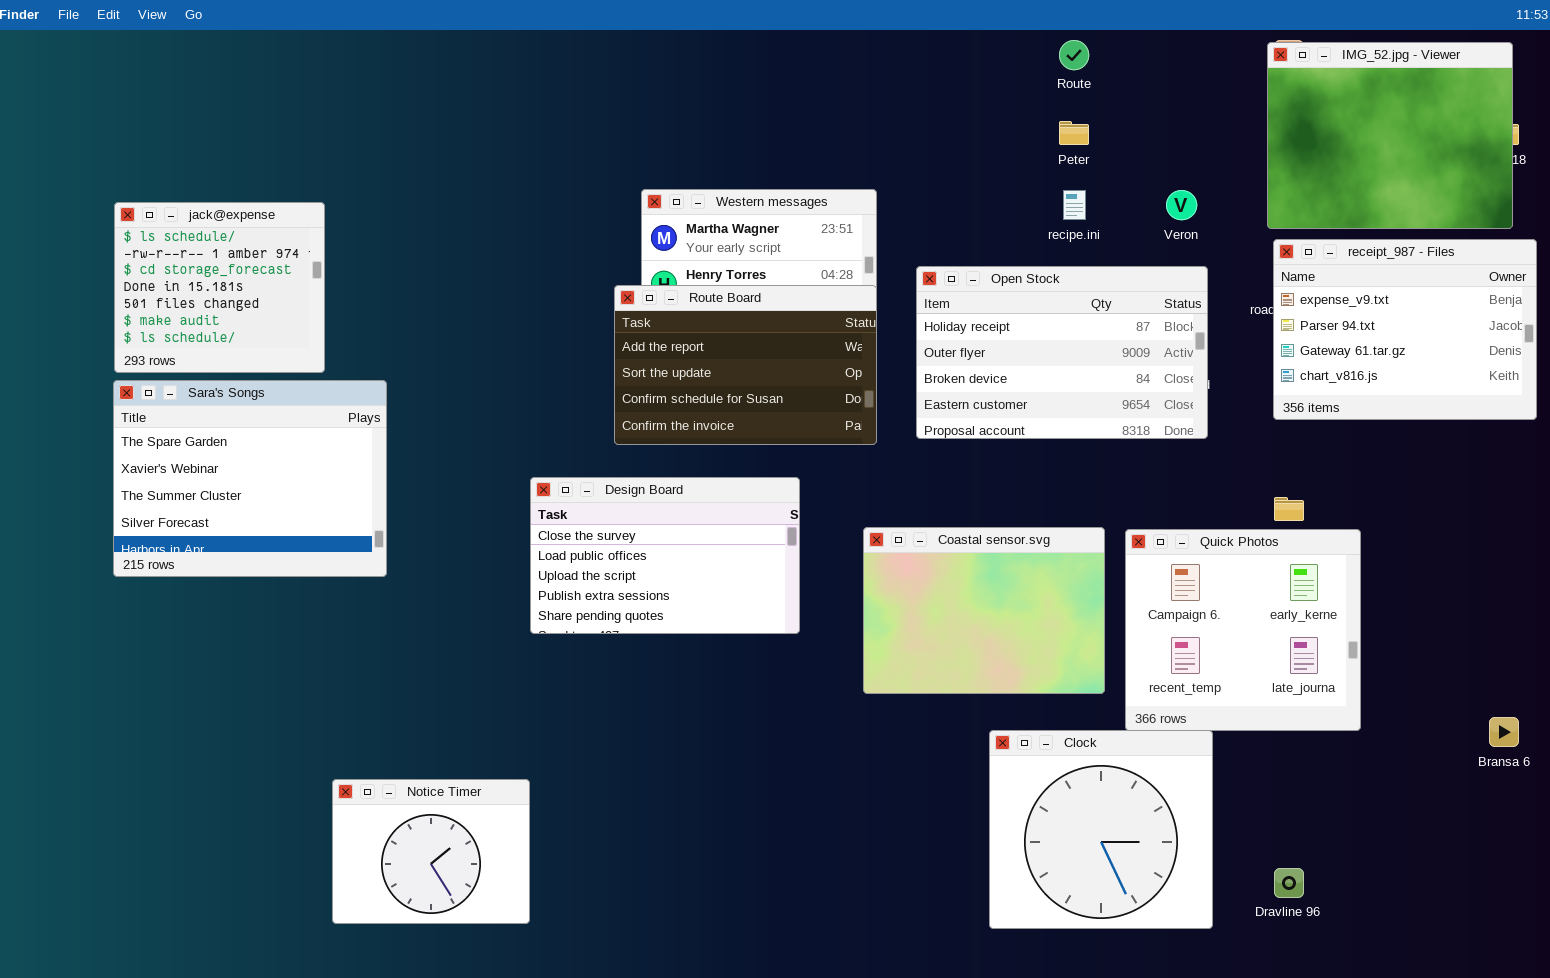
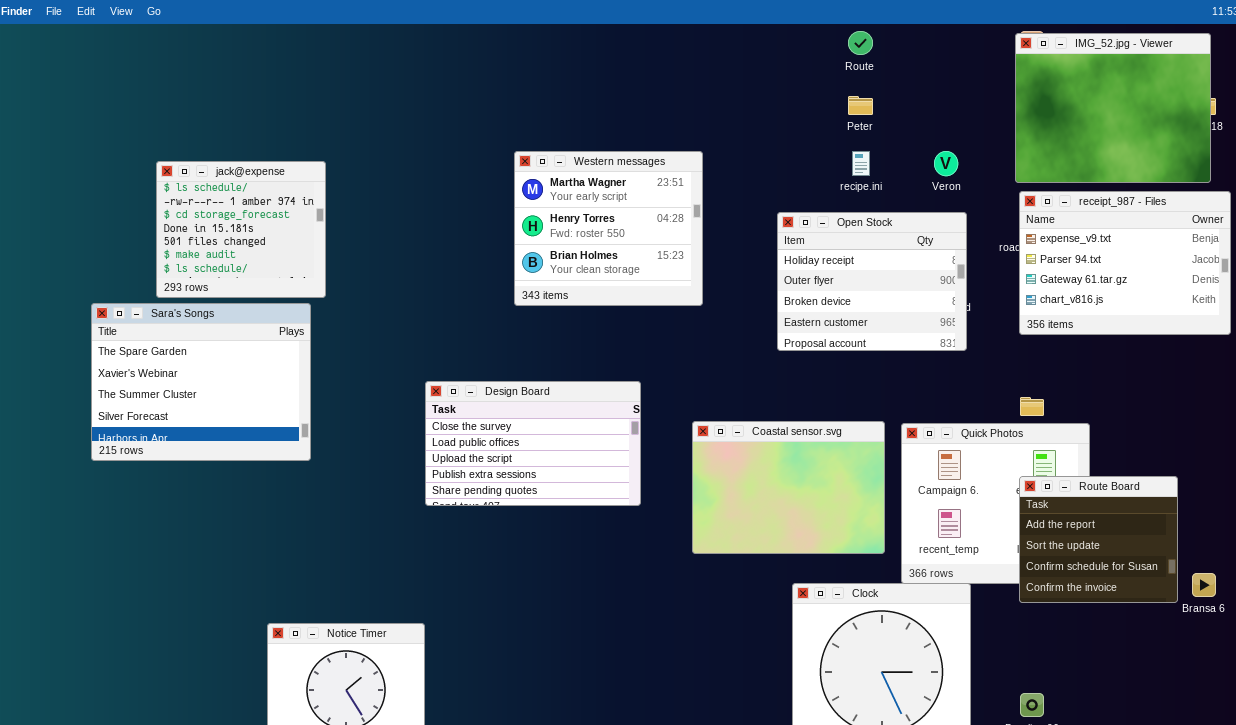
jack@expense: [114,202,325,373] -> [156,161,326,298], moved
Open Stock: [916,266,1208,439] -> [777,212,967,351], resized
Route Board: [614,285,877,445] -> [1019,476,1178,603], moved, resized

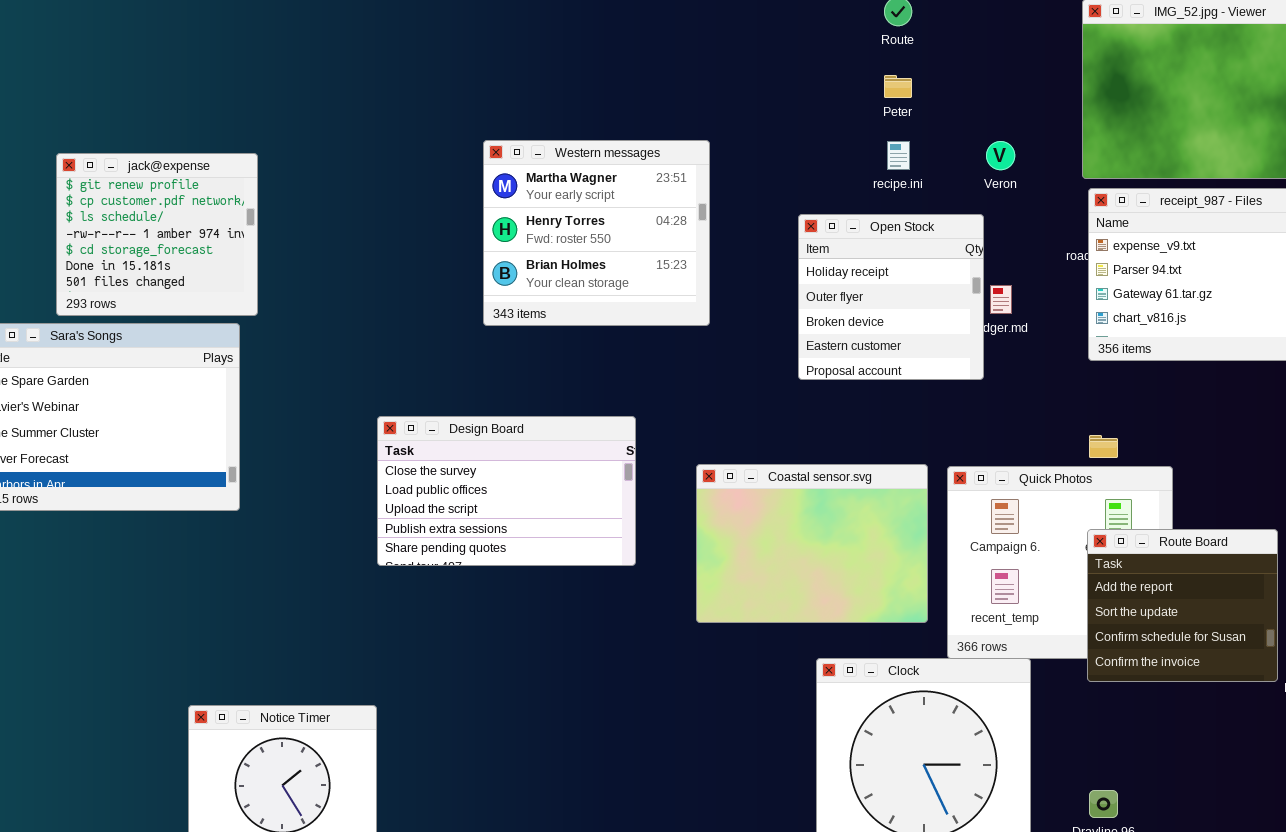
jack@expense: [156,161,326,298] -> [56,153,258,316], scrolled up 2 rows
Open Stock: [777,212,967,351] -> [798,214,984,380], resized

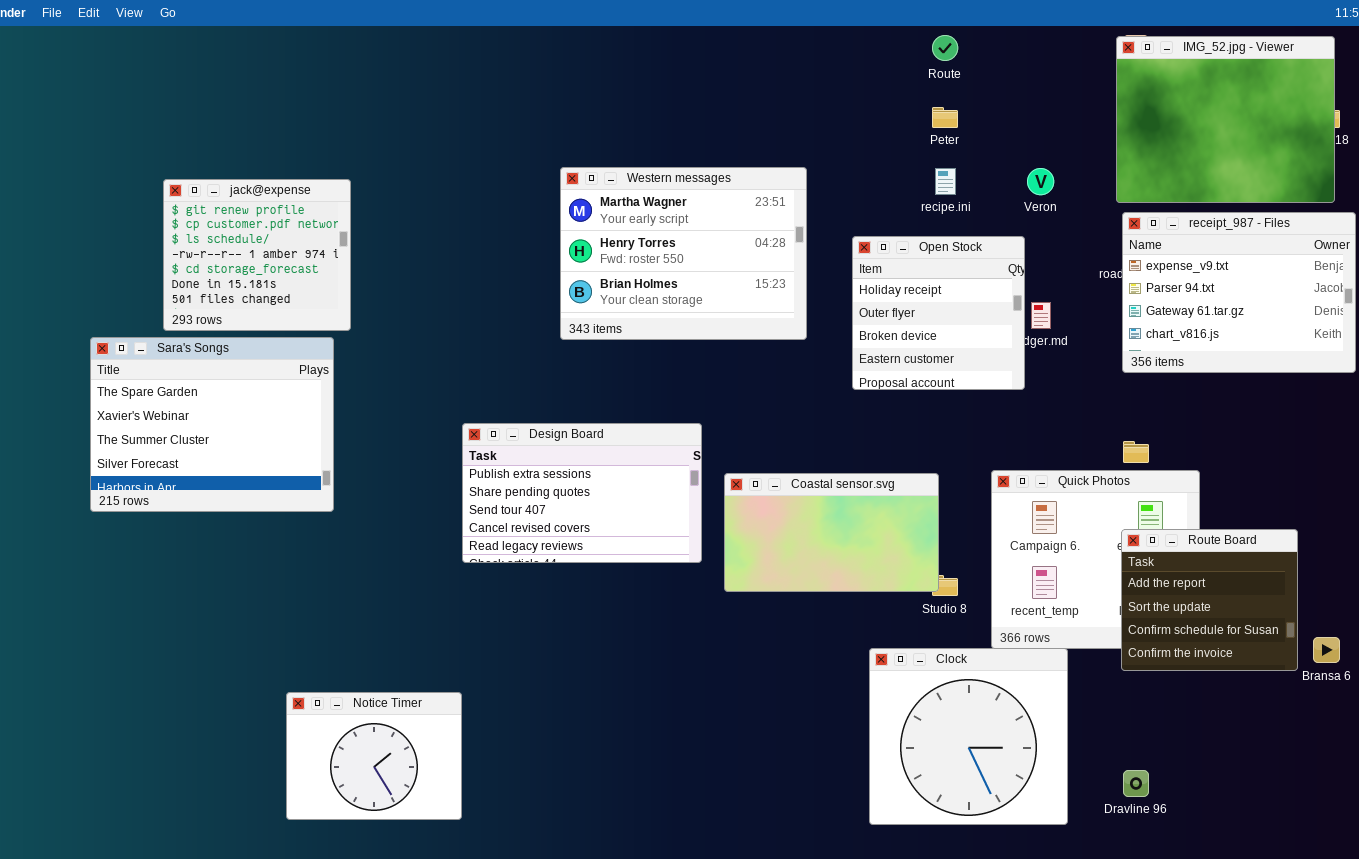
Western messages: [483,140,710,326] -> [560,167,807,340], resized
Design Board: [377,416,636,566] -> [462,423,702,563], scrolled down 3 rows
Coastal sensor.svg: [696,464,928,623] -> [724,473,939,592], moved, resized

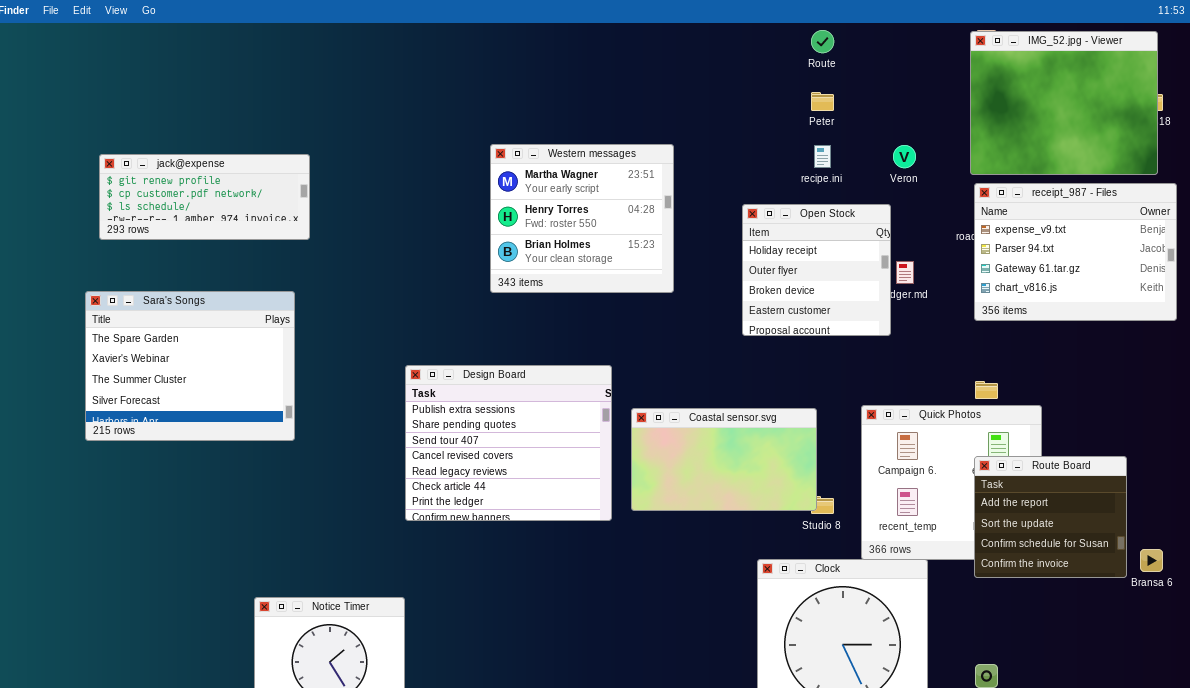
Western messages: [560,167,807,340] -> [490,144,674,293], resized
jack@expense: [163,179,351,331] -> [99,154,310,240], resized
Design Board: [462,423,702,563] -> [405,365,612,521], resized

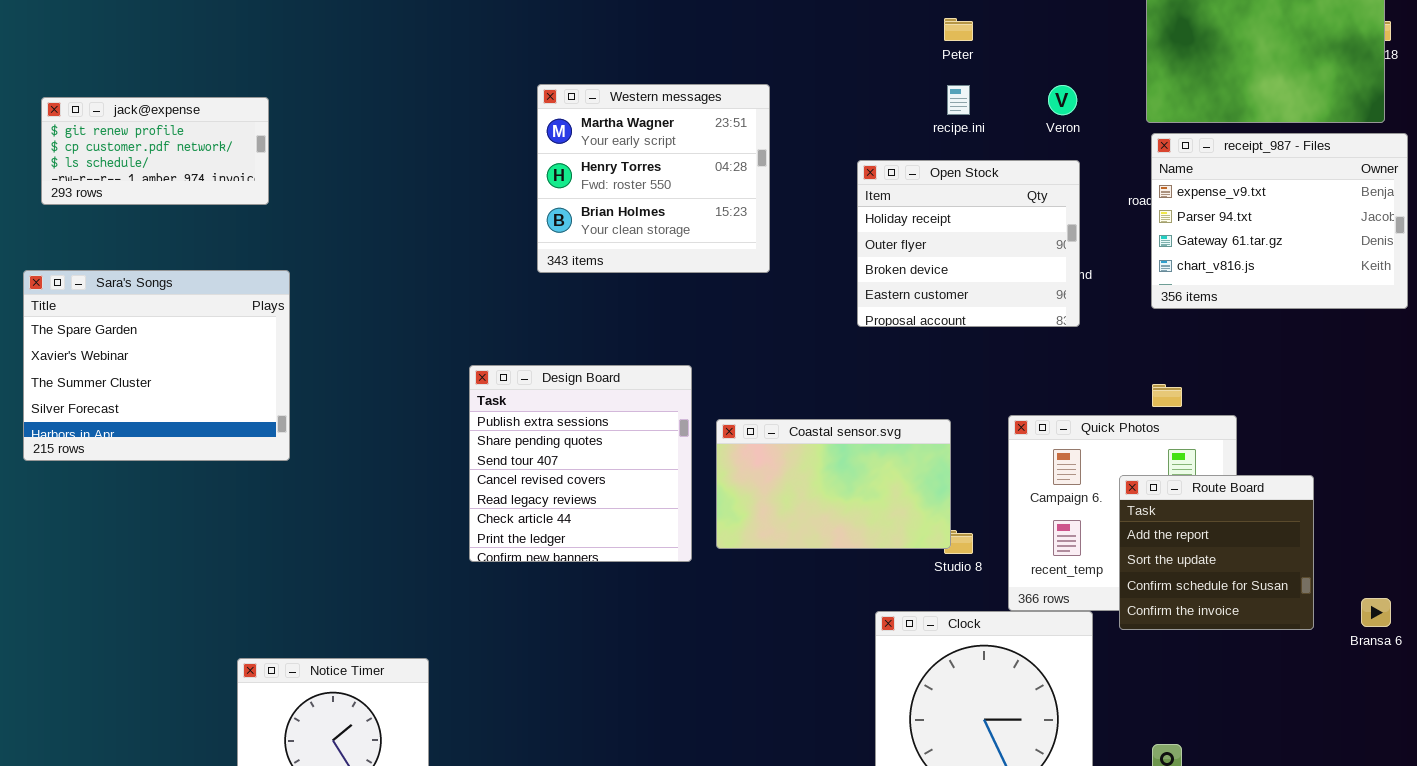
jack@expense: [99,154,310,240] -> [41,97,269,205], resized
Open Stock: [742,204,891,336] -> [857,160,1080,327], resized
Design Board: [405,365,612,521] -> [469,365,692,562], resized
Route Board: [974,456,1127,578] -> [1119,475,1314,630], moved

